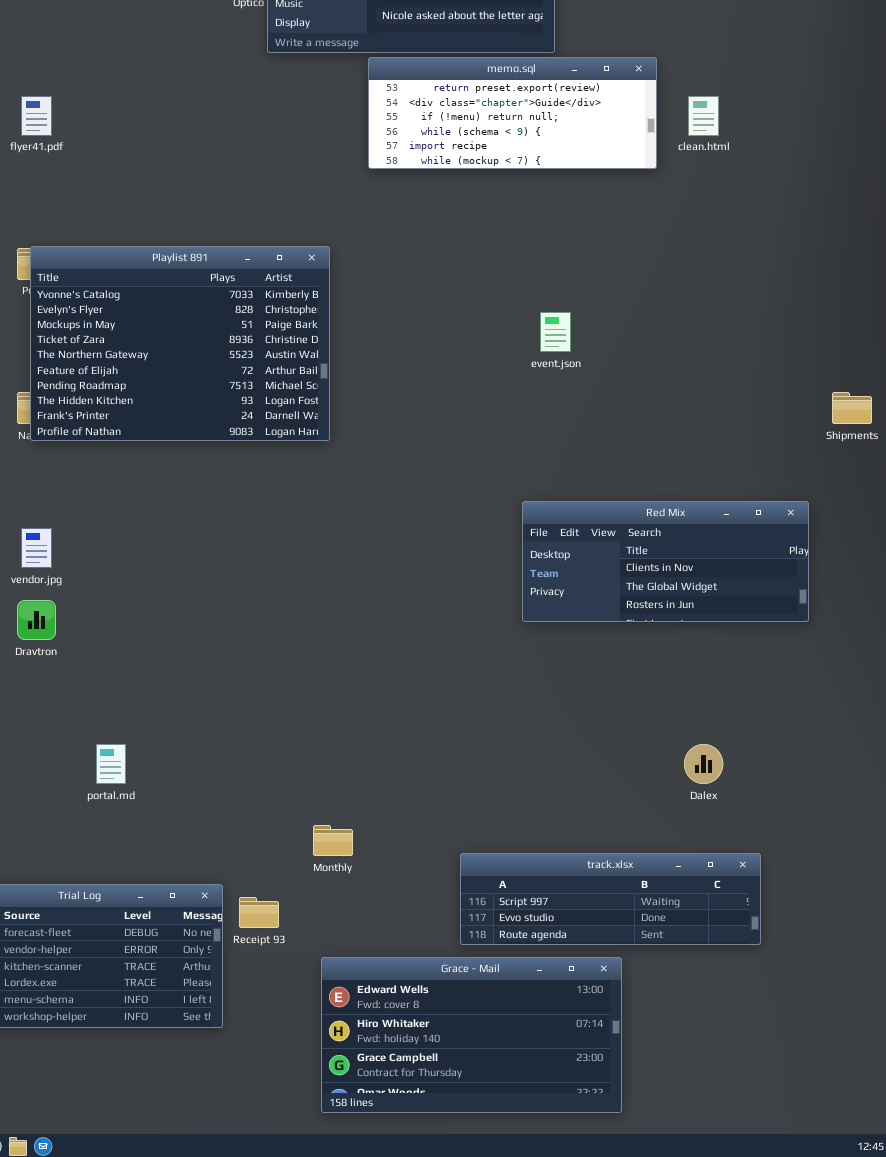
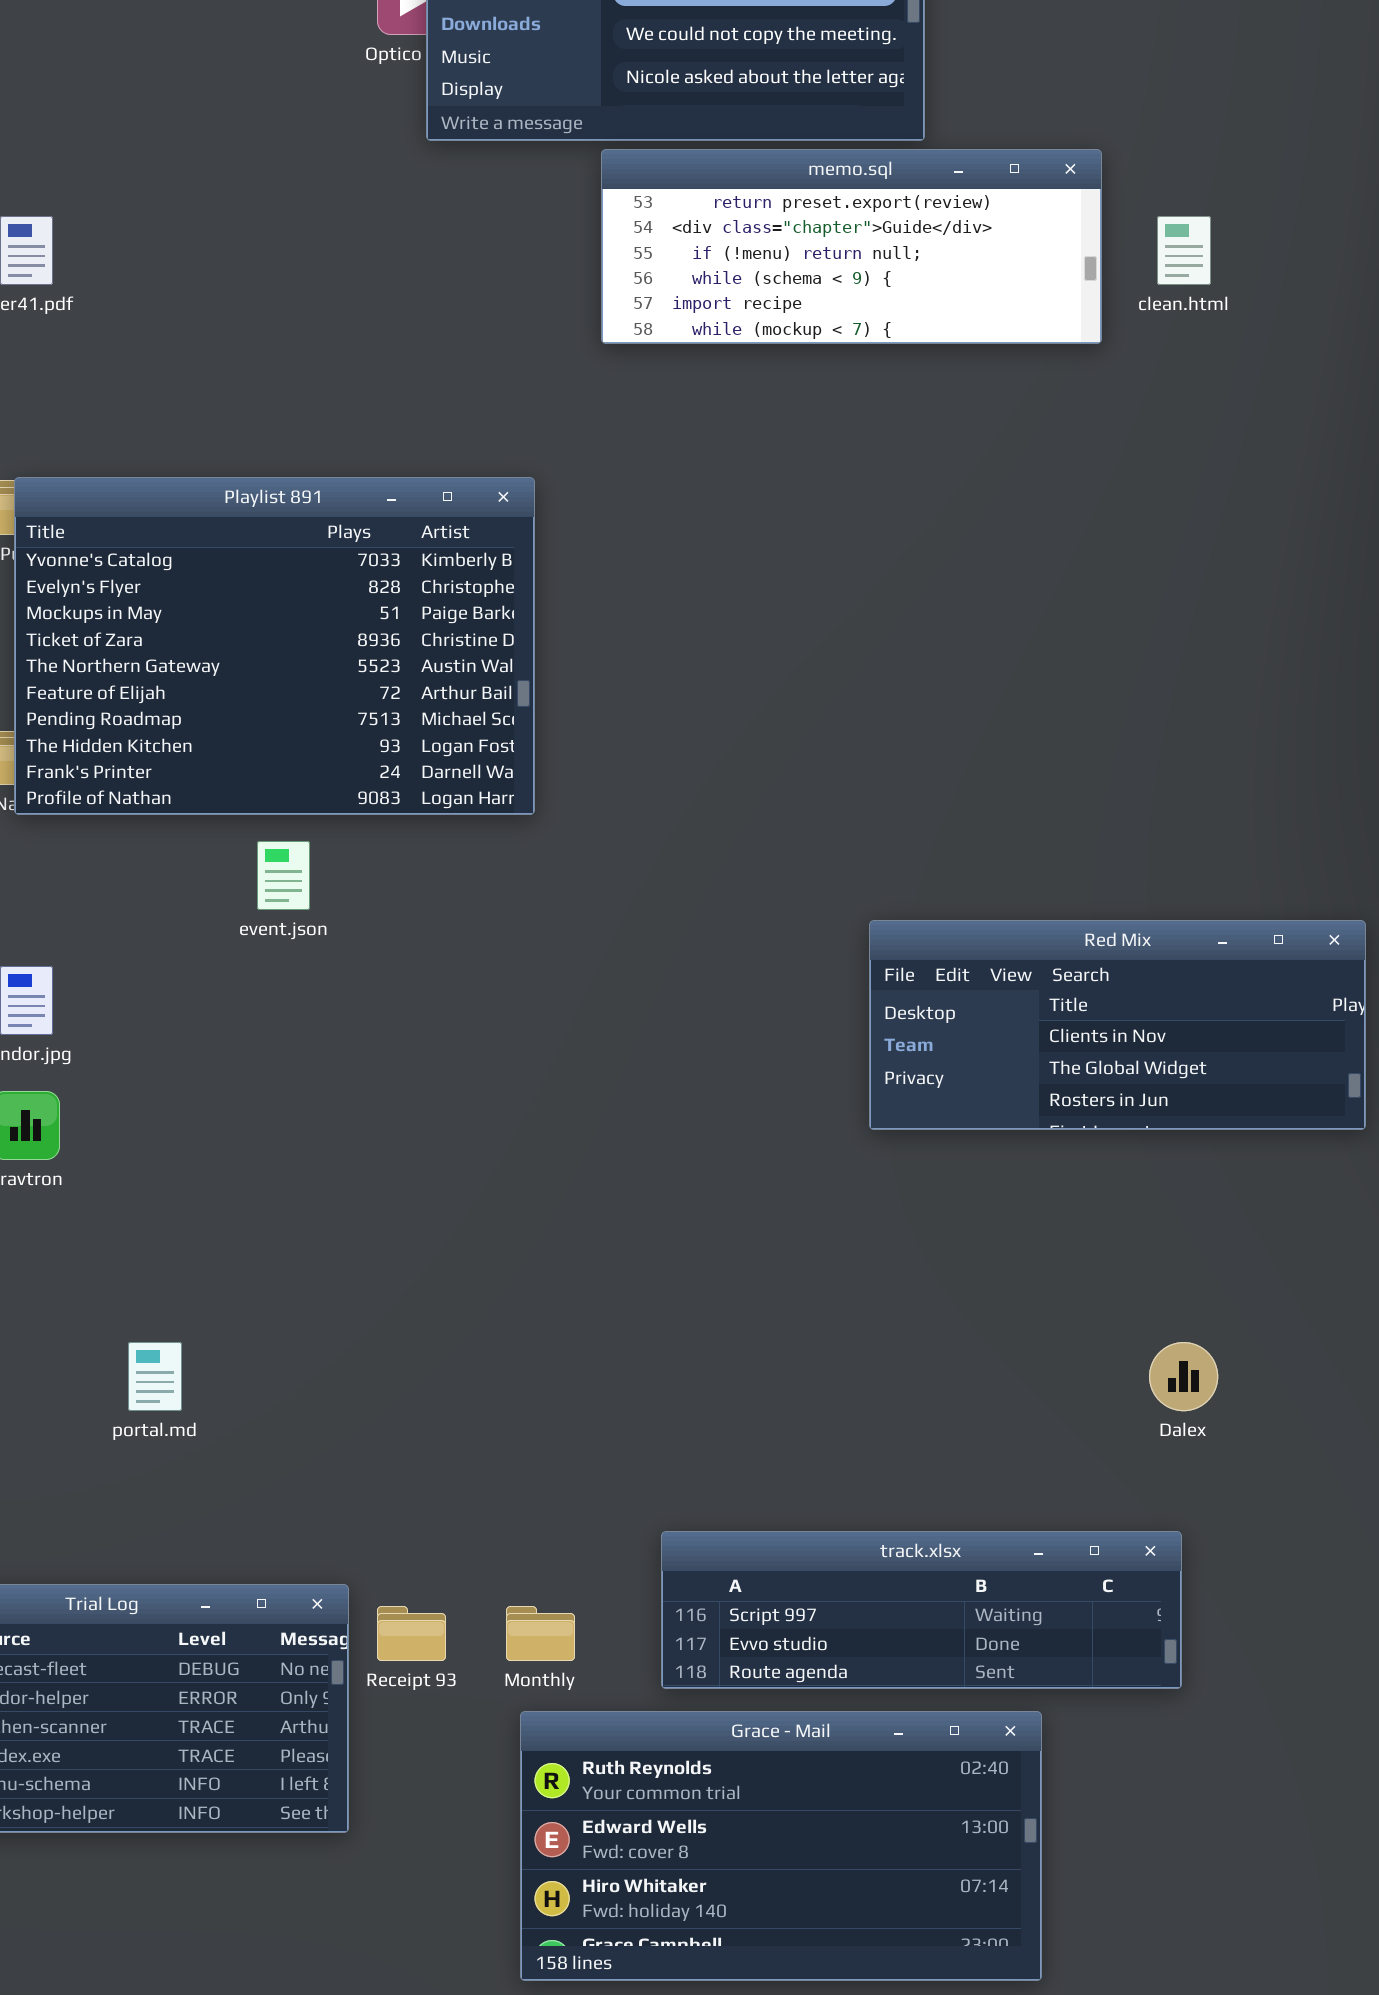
event.json: [540,312,571,352] -> [257,841,310,910], moved
Monthly: [313,825,353,856] -> [506,1606,575,1661], moved
track.xlsx: [460,853,761,945] -> [661,1531,1182,1689], moved
Grace - Mail: [321,957,622,1113] -> [520,1711,1042,1981], scrolled up 1 row

